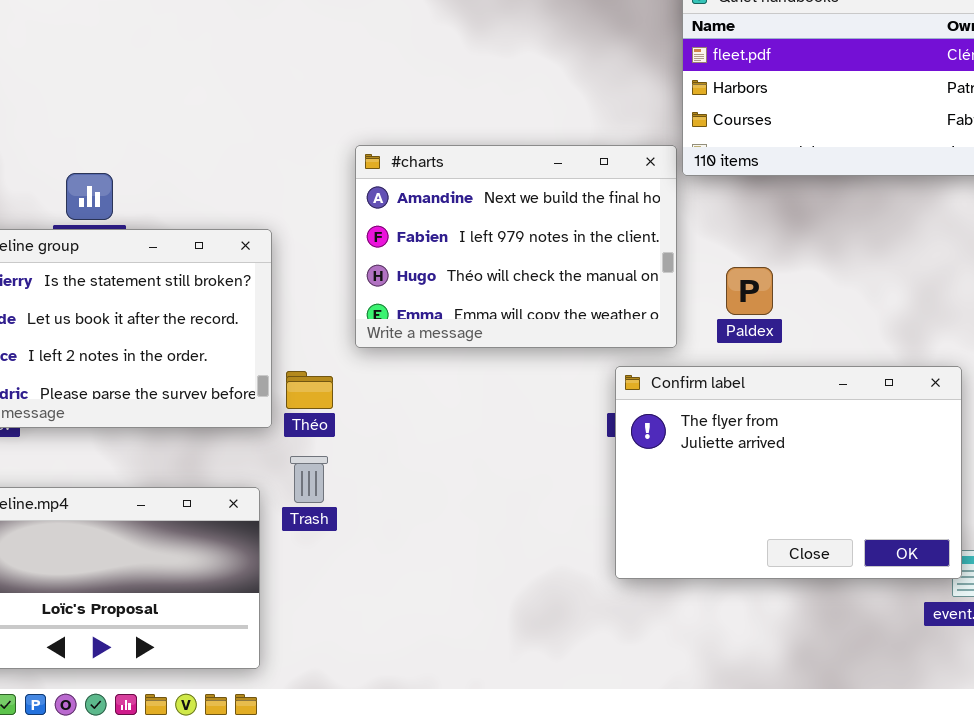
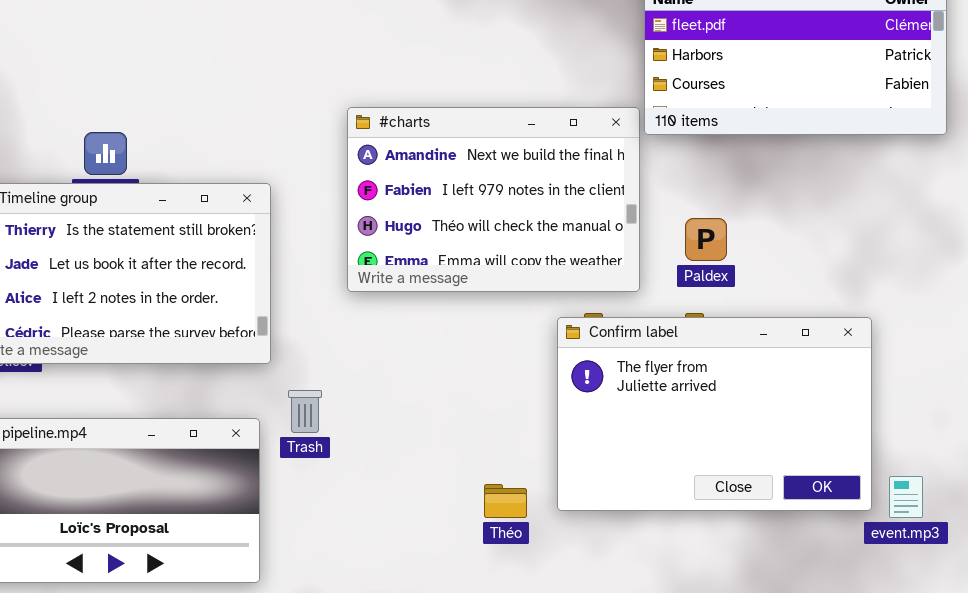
Confirm label: [615,366,962,579] -> [557,317,872,511], moved
Théo: [286,371,333,409] -> [484,484,527,518], moved

